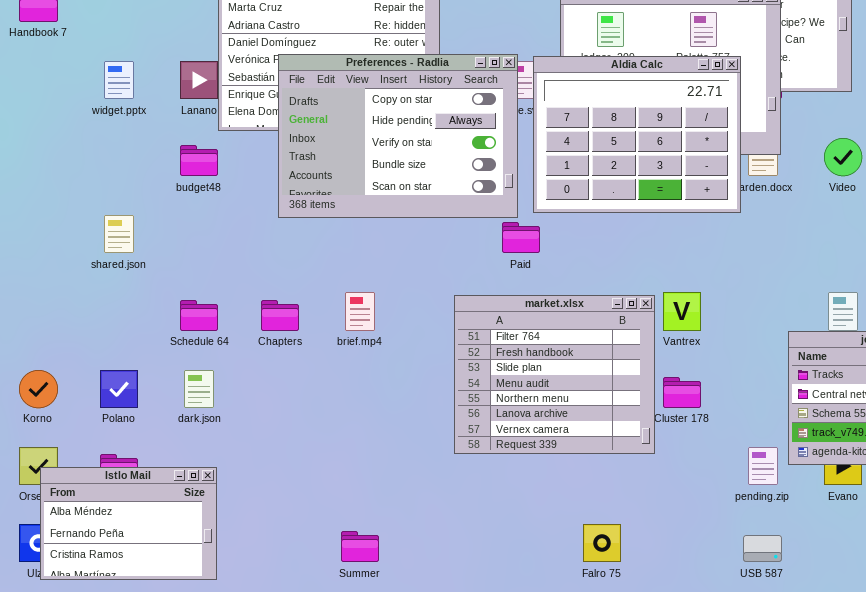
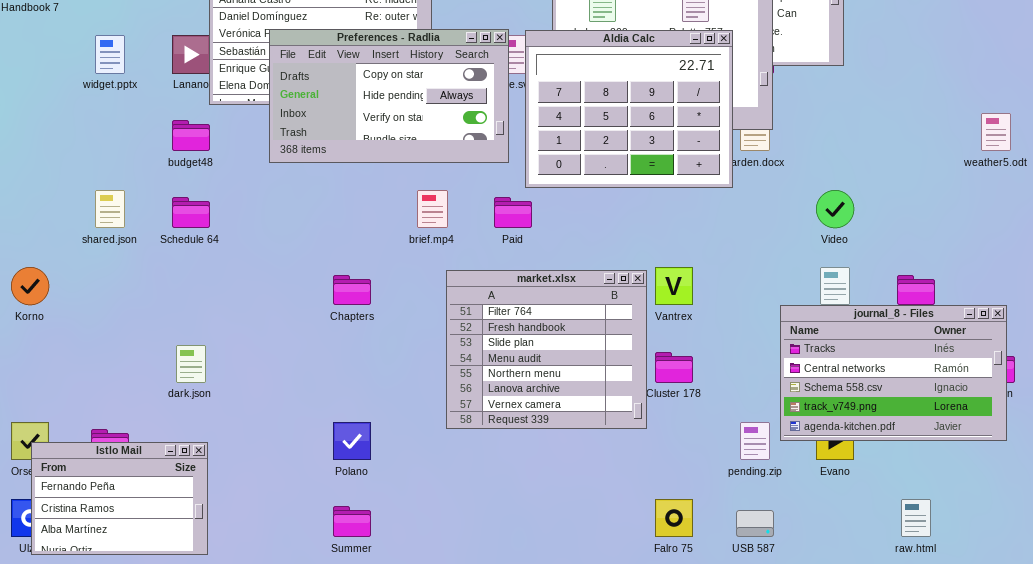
Preferences - Radlia: [278,54,518,218] -> [269,29,509,163], resized
Video: [824,138,862,176] -> [816,190,854,228], moved
brief.mp4: [345,292,375,331] -> [417,190,448,228], moved
Schedule 64: [180,300,218,331] -> [172,197,210,228], moved
Chapters: [261,300,299,331] -> [333,275,371,305], moved
Korno: [19,370,58,408] -> [11,267,49,305], moved
Polano: [100,370,138,408] -> [333,422,371,460], moved
Istlo Mail: [40,467,217,580] -> [31,442,208,555], scrolled down 1 row
Falro 75: [583,524,621,562] -> [655,499,693,537], moved

